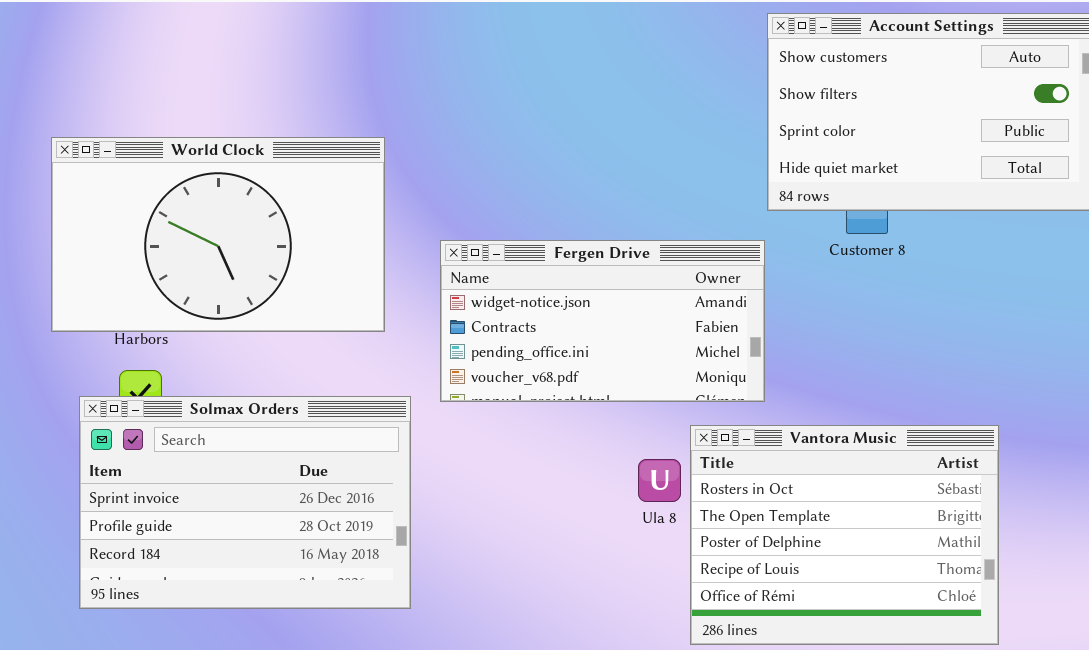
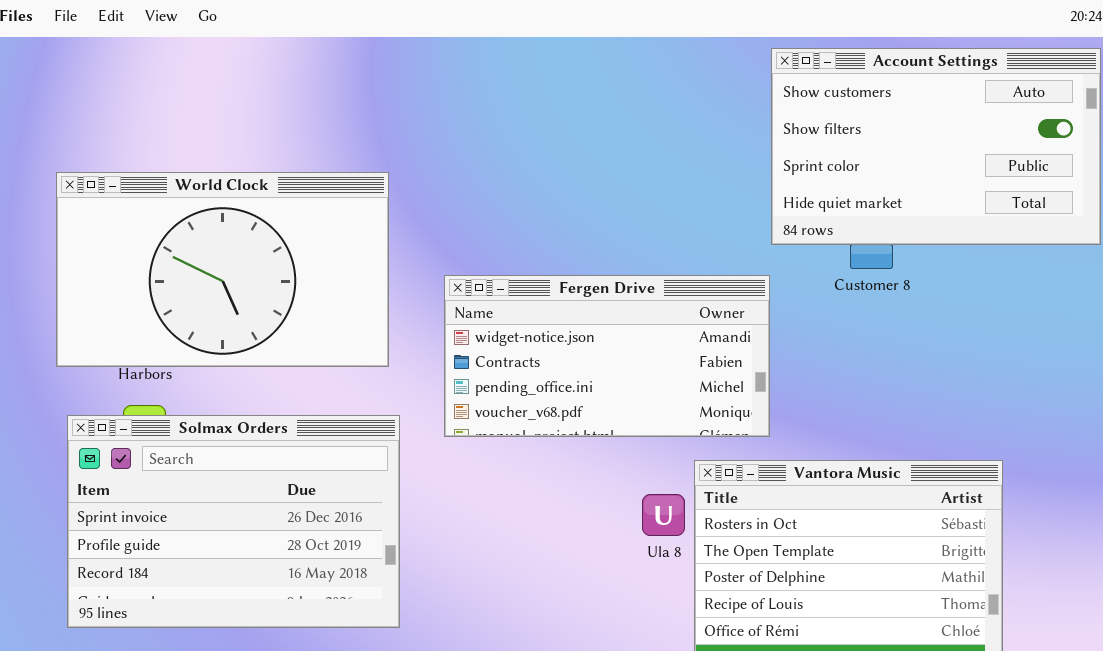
Solmax Orders: [79,396,411,609] -> [67,415,400,628], moved

